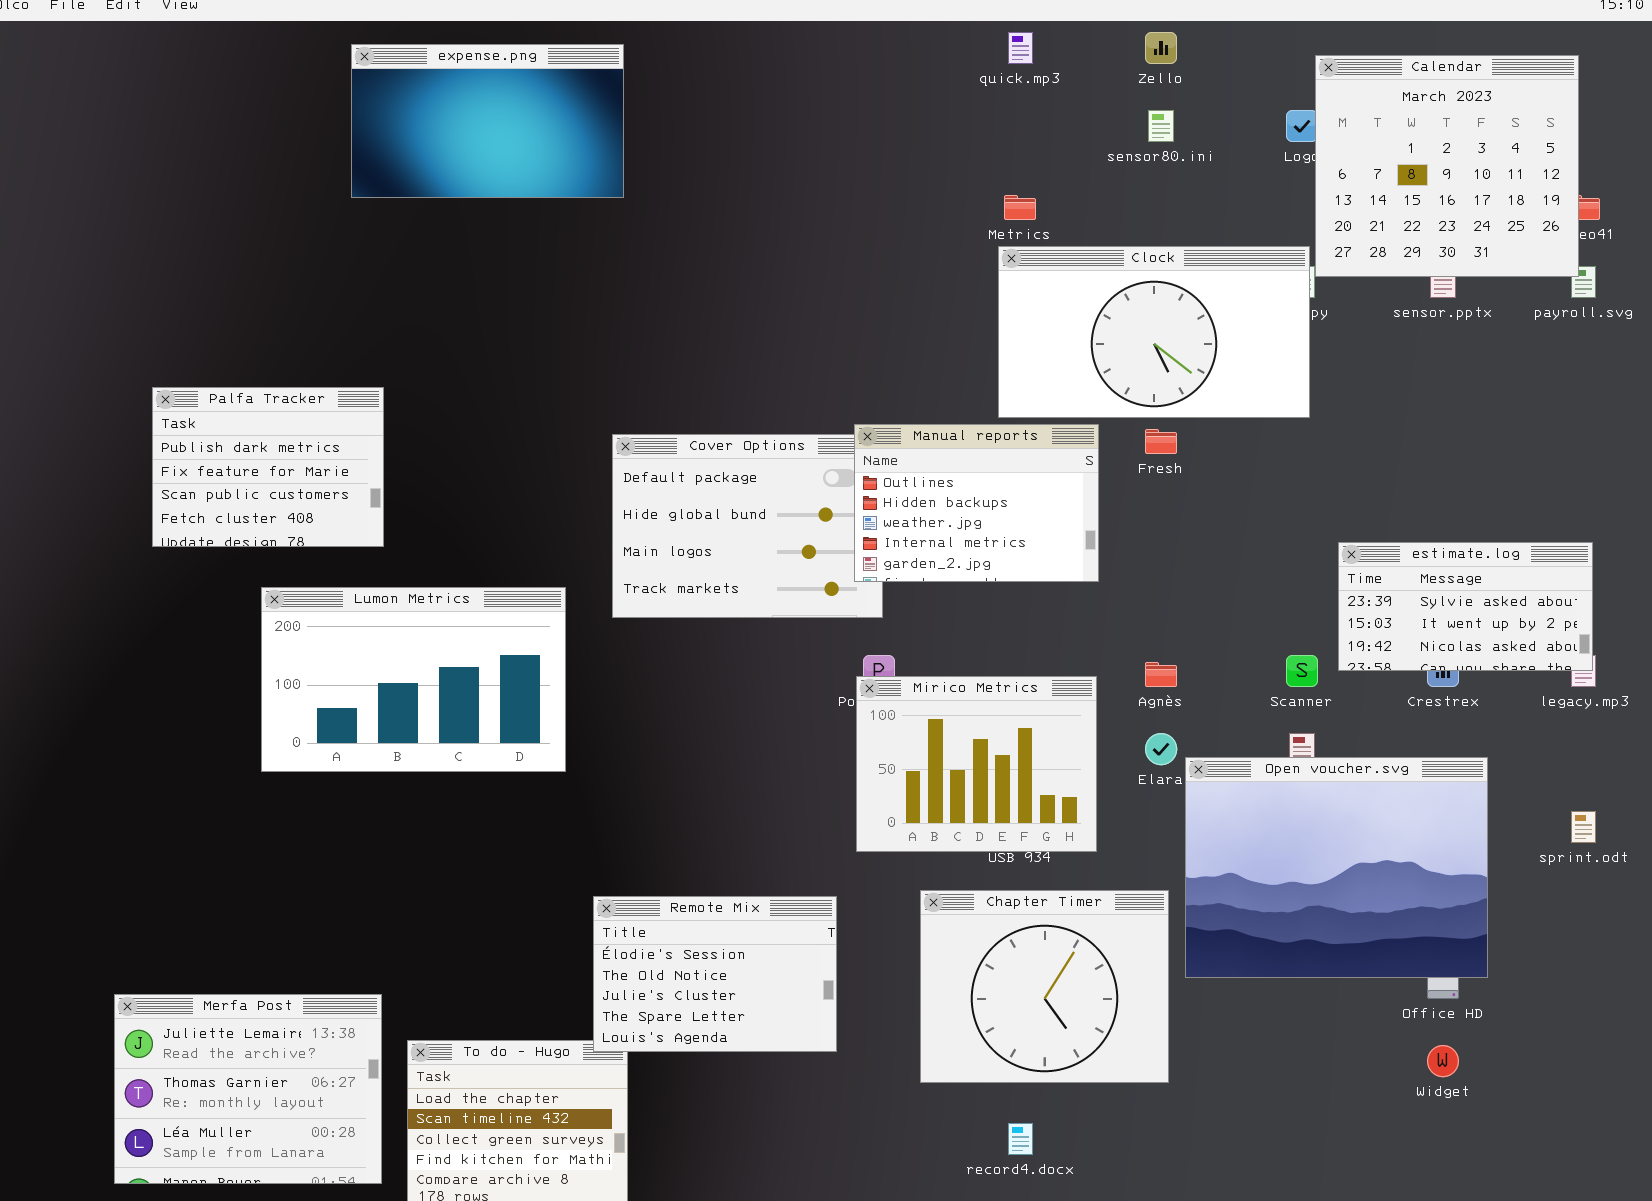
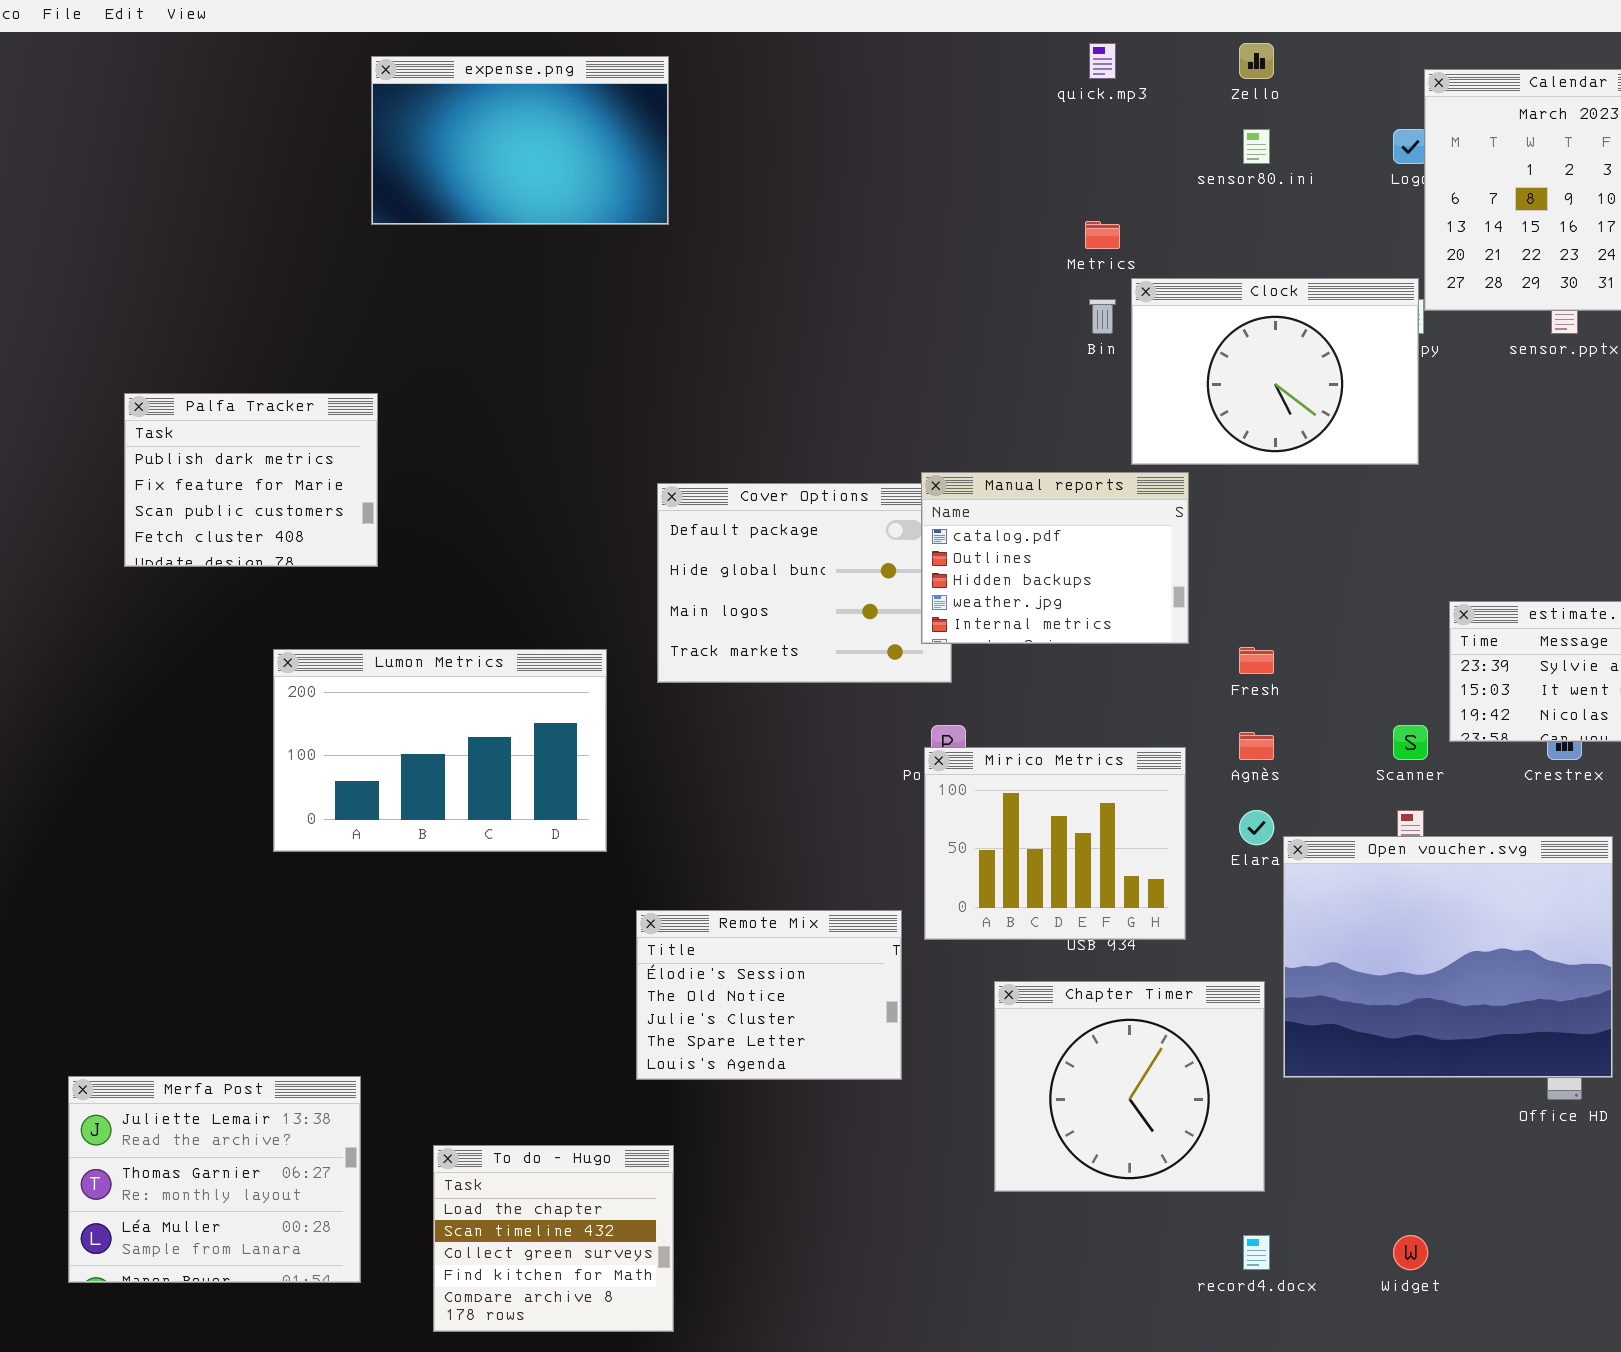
Clock: [998,246,1310,418] -> [1131,278,1419,465], resized
Palfa Tracker: [152,387,384,547] -> [124,393,378,567], moved
Manual reports: [854,424,1099,582] -> [921,472,1189,644], scrolled up 1 row
Fresh: [1145,429,1177,454] -> [1239,647,1274,674], moved
Remote Mix: [593,896,837,1052] -> [636,910,902,1080], moved
Merfa Post: [114,994,382,1184] -> [68,1076,361,1283], moved
Widget: [1427,1045,1459,1077] -> [1393,1235,1428,1270], moved
record4.docx: [1008,1123,1033,1155] -> [1243,1235,1270,1270], moved

